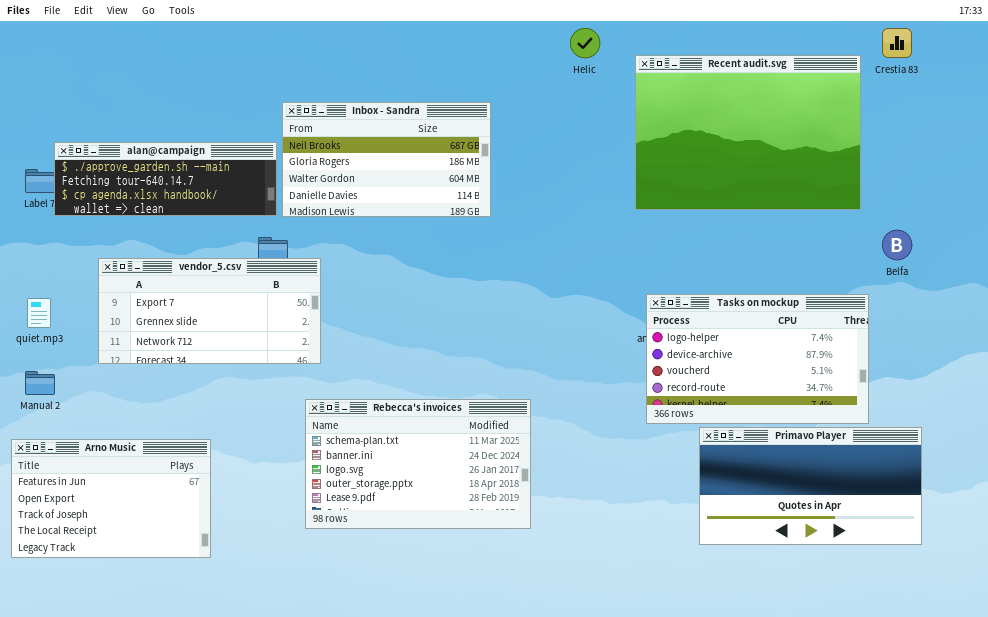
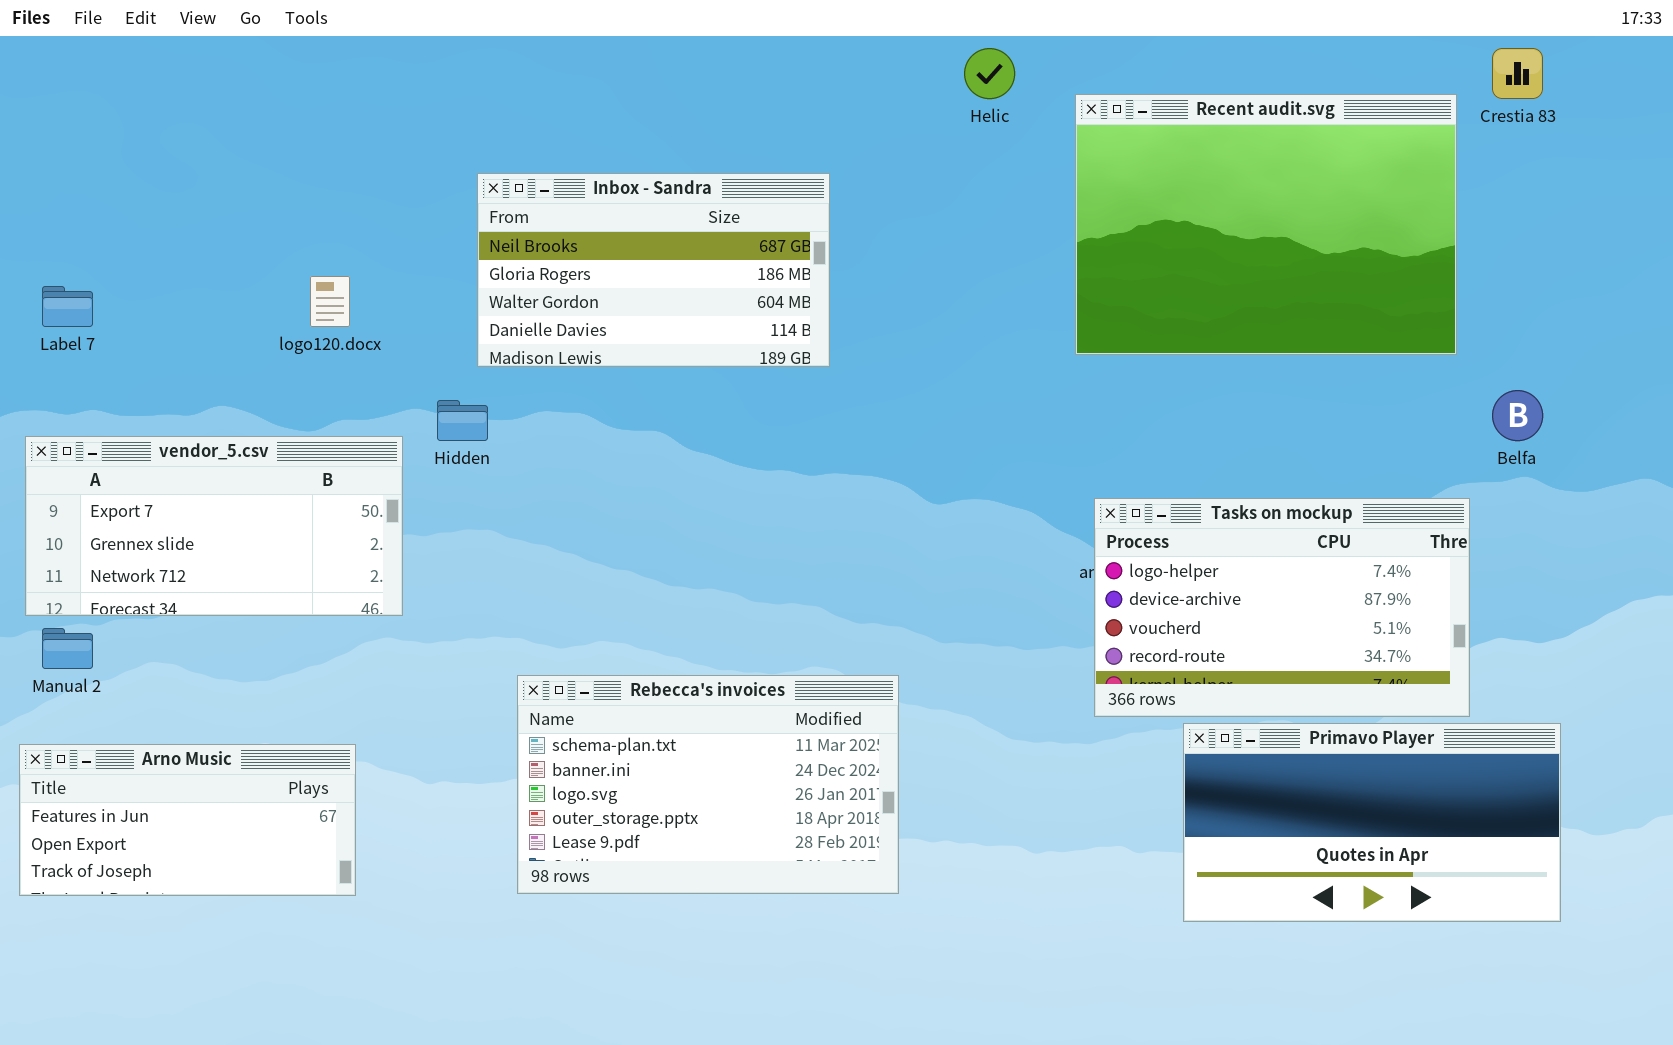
alan@campaign: [54,142,277,216] -> none, closed
vendor_5.csv: [98,258,321,364] -> [25,436,403,616], moved
Arno Music: [11,439,211,558] -> [19,744,356,896], resized

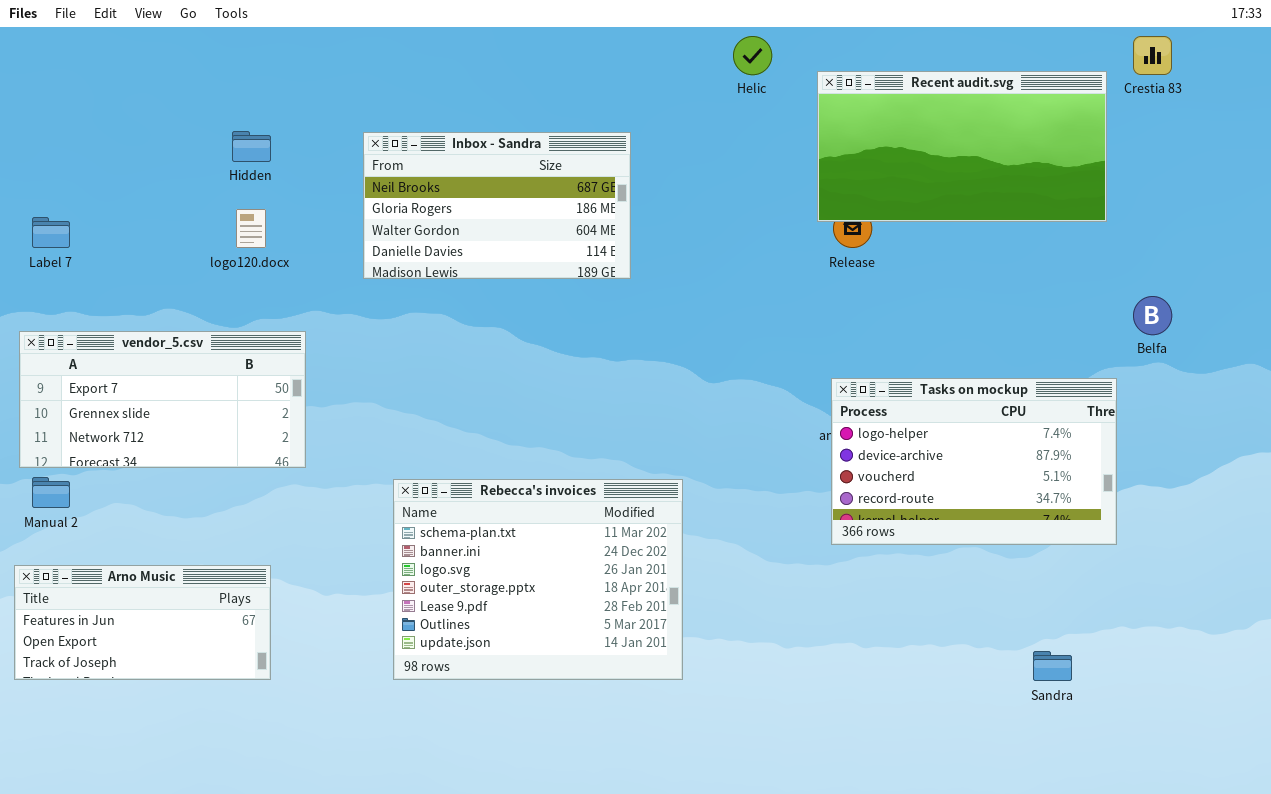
Recent audit.svg: [1075,94,1457,355] -> [817,71,1107,222], resized
Hidden: [437,400,488,441] -> [232,131,271,162], moved
Rebecca's invoices: [517,675,899,894] -> [393,479,683,680], resized
Primavo Player: [1183,723,1561,922] -> none, closed

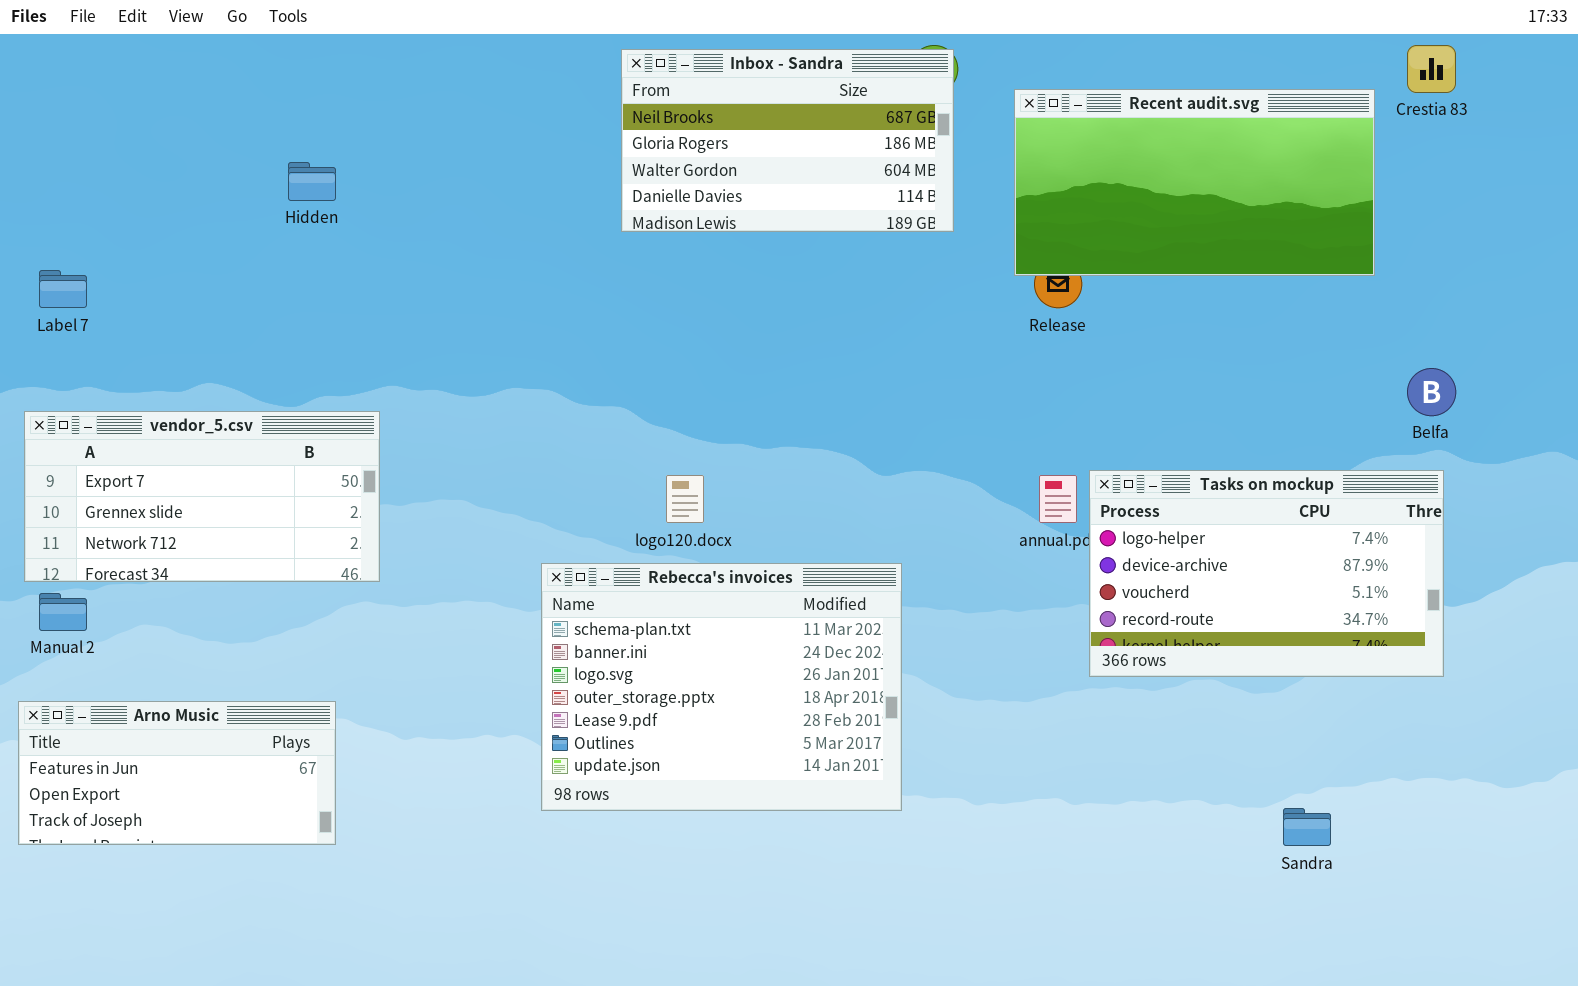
Inbox - Sandra: [363,132,631,279] -> [621,49,954,232], moved
logo120.docx: [236,209,266,248] -> [666,475,704,523], moved
Tasks on mockup: [831,378,1117,545] -> [1089,470,1444,677], moved
Rebecca's invoices: [393,479,683,680] -> [541,563,902,811], moved

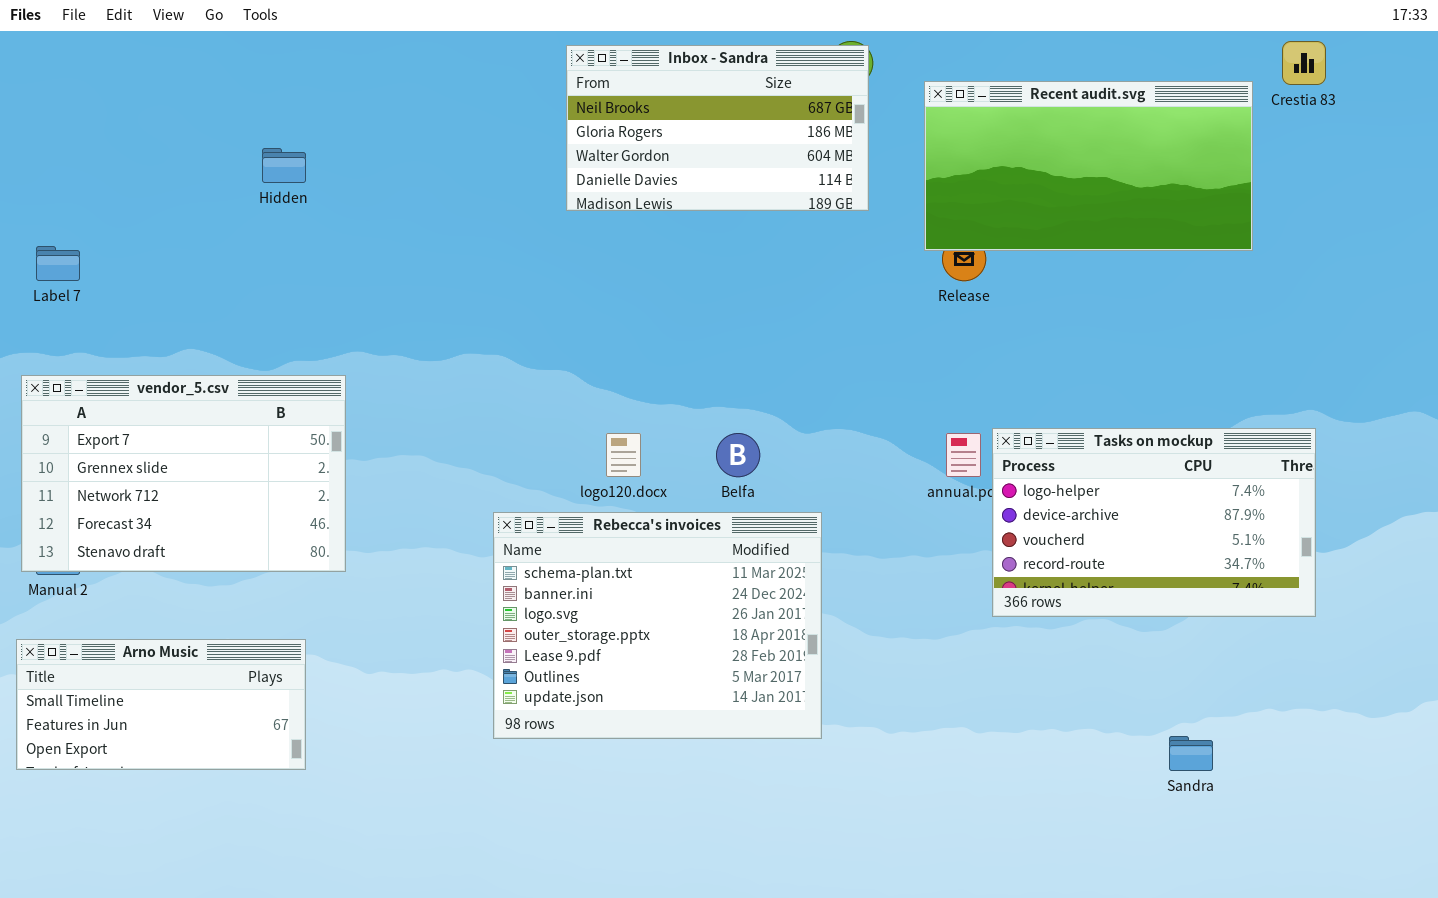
Belfa: [1407,368,1456,416] -> [716,433,760,477], moved
vendor_5.csv: [24,411,380,582] -> [21,375,346,572], resized
Arno Music: [18,701,336,845] -> [16,639,306,770], scrolled up 1 row

